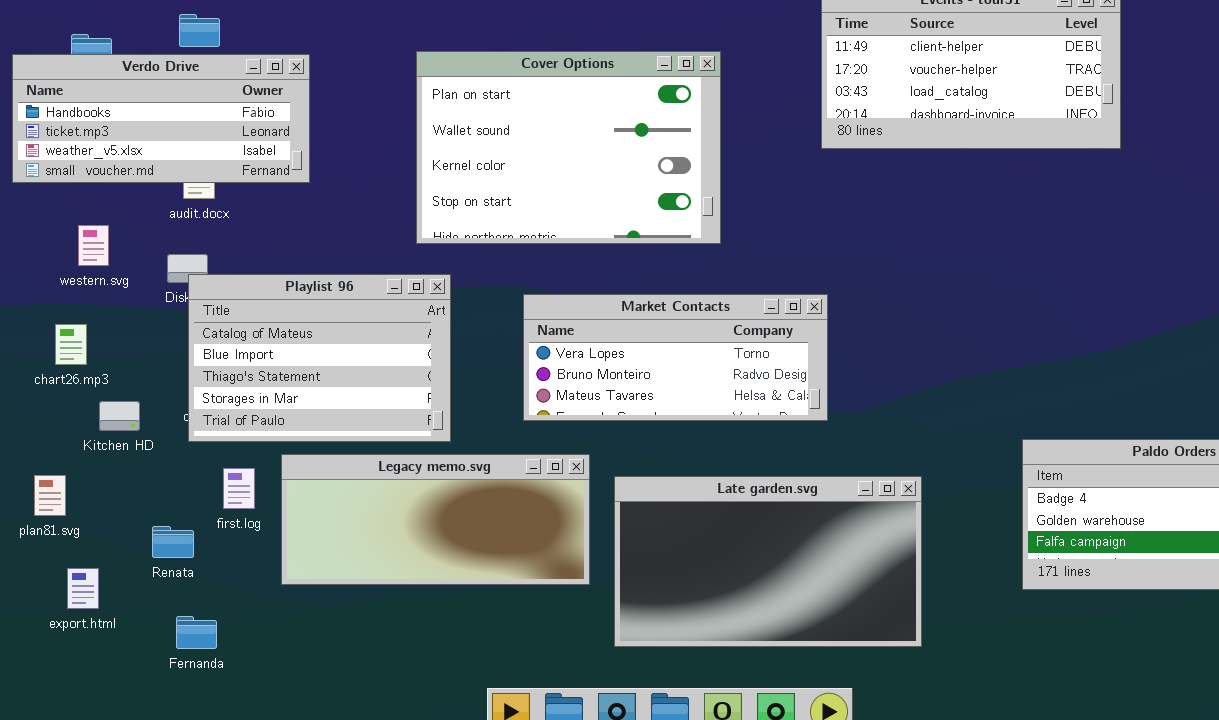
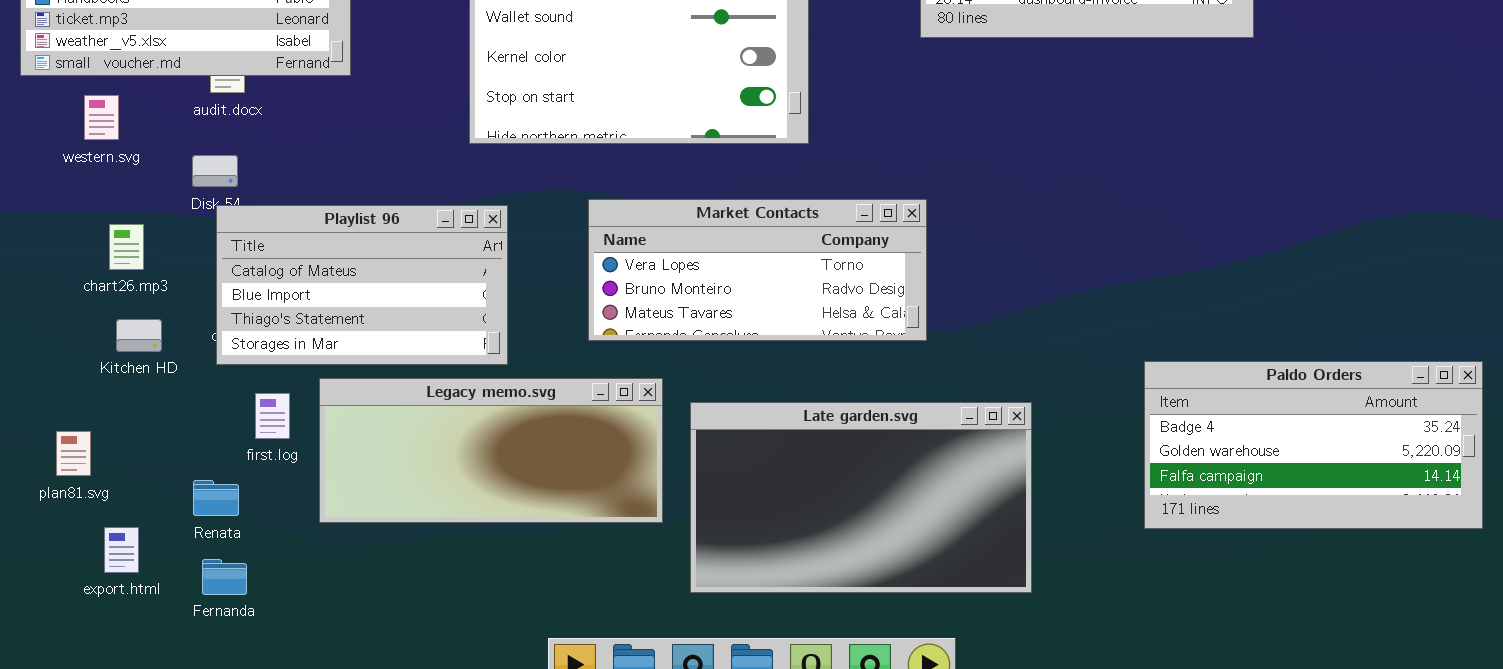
western.svg: [78,225,109,266] -> [84,95,119,140], moved
Playlist 96: [188,274,451,442] -> [216,205,508,365], resized
chart26.mp3: [55,324,87,365] -> [109,224,144,270], moved
plan81.svg: [34,475,66,516] -> [56,431,91,476], moved
Renata: [152,526,194,558] -> [193,480,239,516], moved
export.html: [67,568,99,609] -> [104,527,139,573], moved

